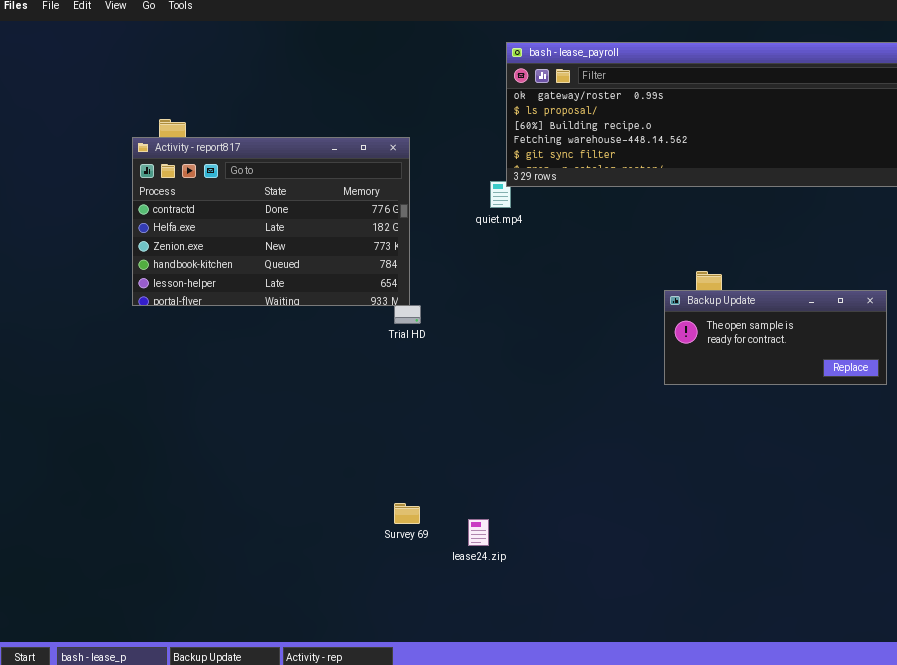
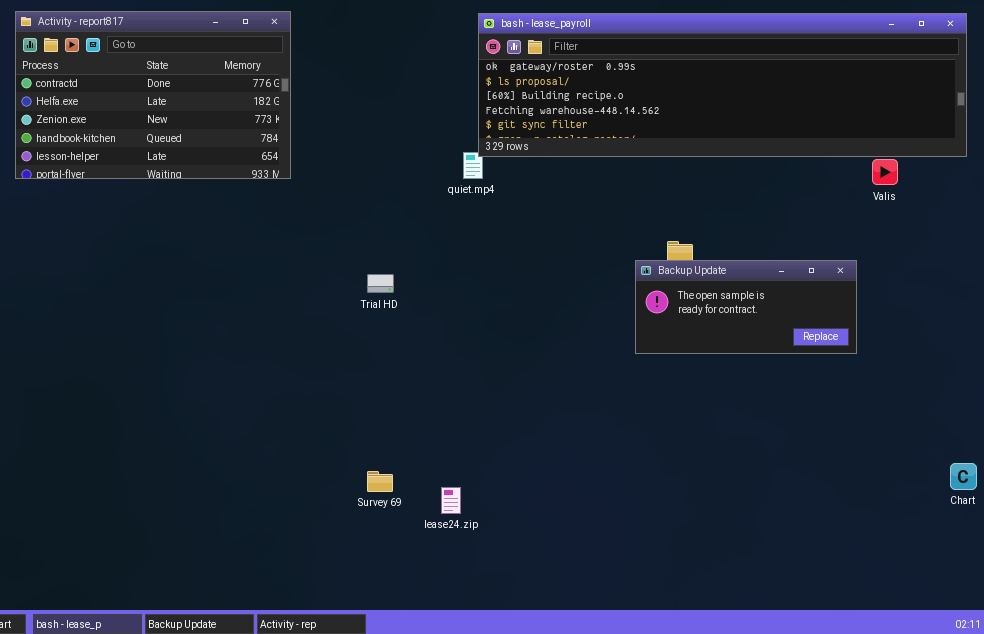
Activity - report817: [132,137,410,306] -> [15,11,291,179], moved

